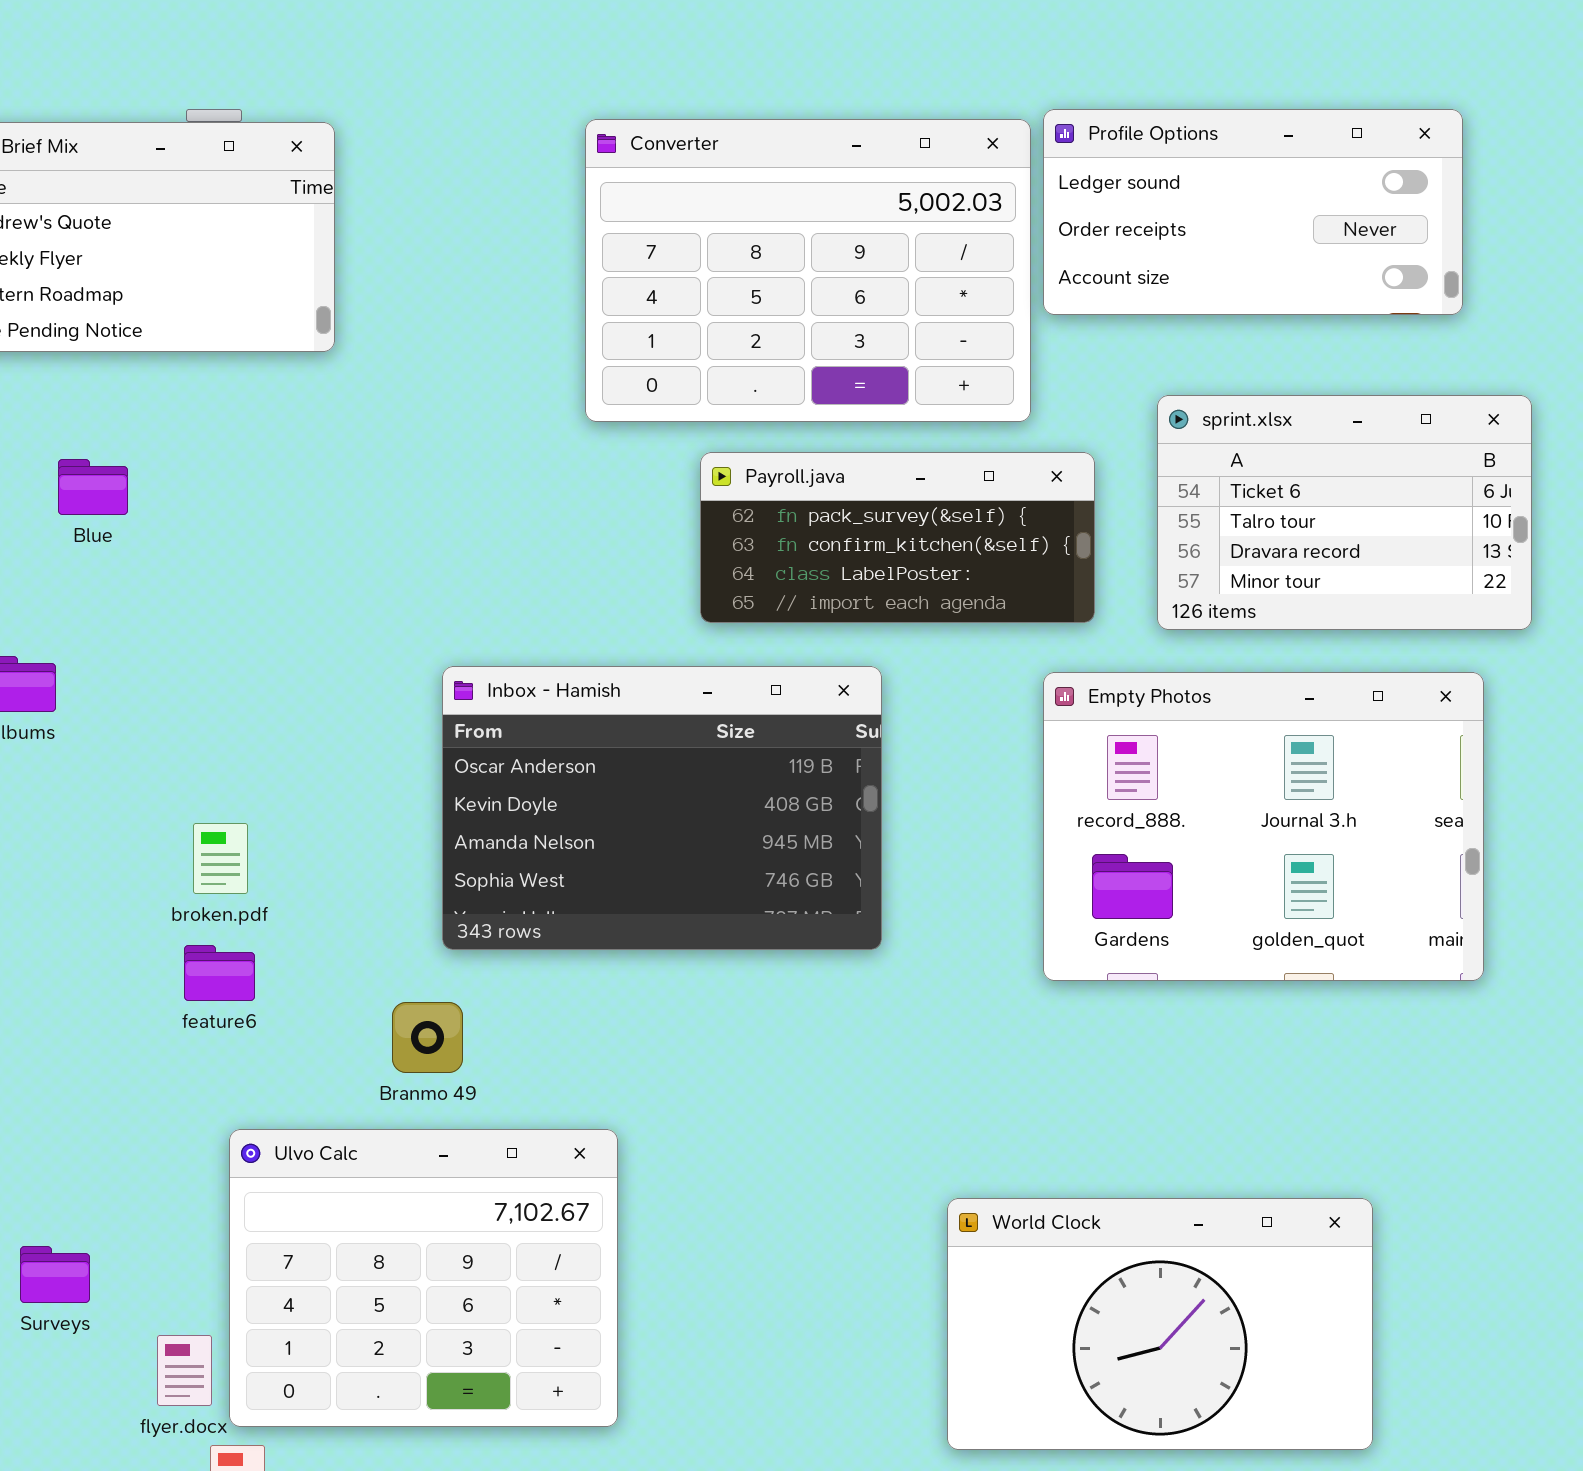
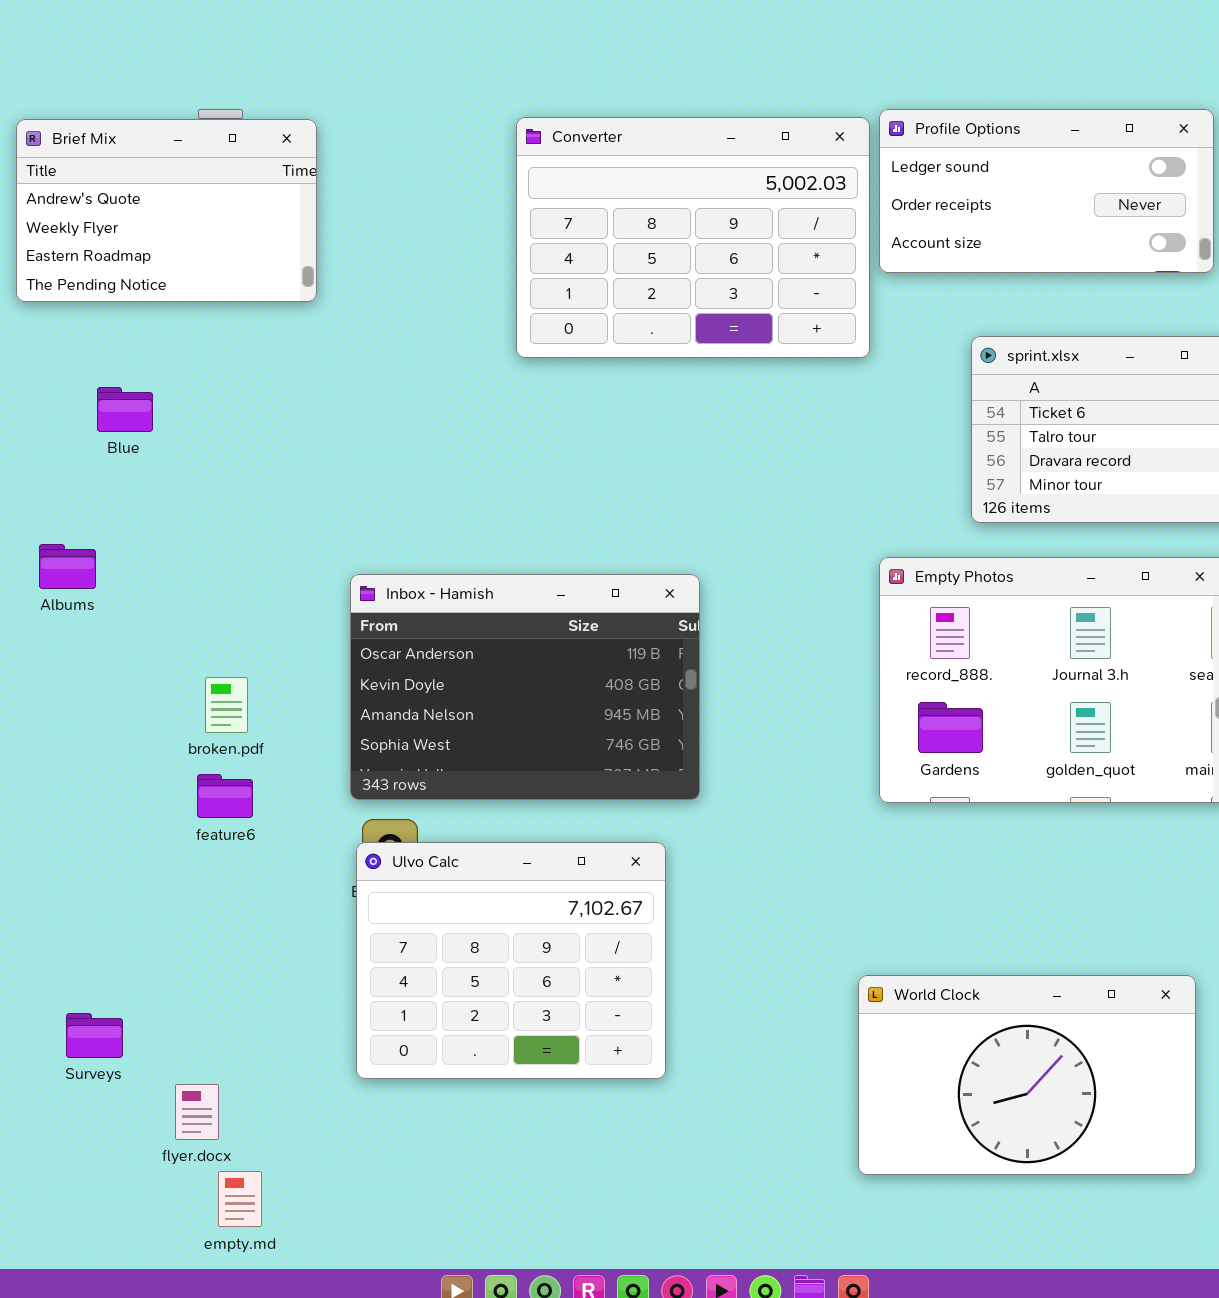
Payroll.java: [700,452,1095,623] -> none, closed
Inbox - Hamish: [442,666,882,950] -> [350,574,700,800], moved
Ulvo Calc: [229,1129,618,1427] -> [356,842,666,1079], moved
World Clock: [947,1198,1373,1450] -> [858,975,1196,1175], moved

